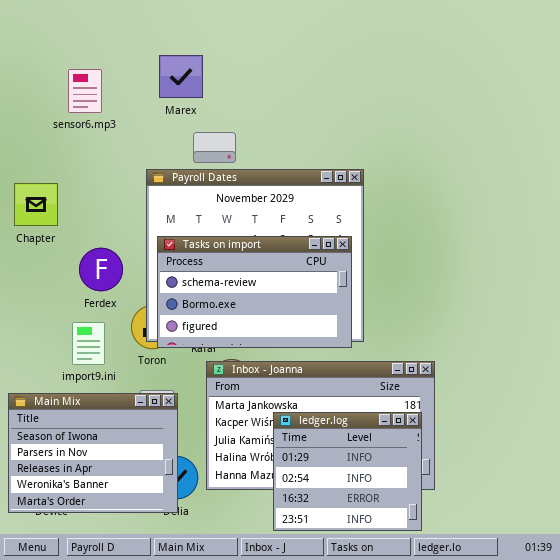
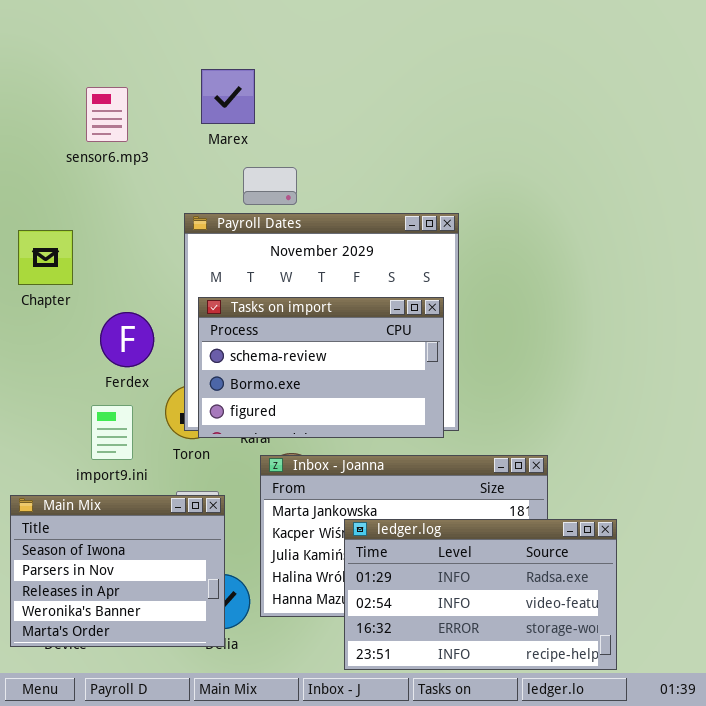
ledger.log: [273,412,422,531] -> [344,519,617,670], resized

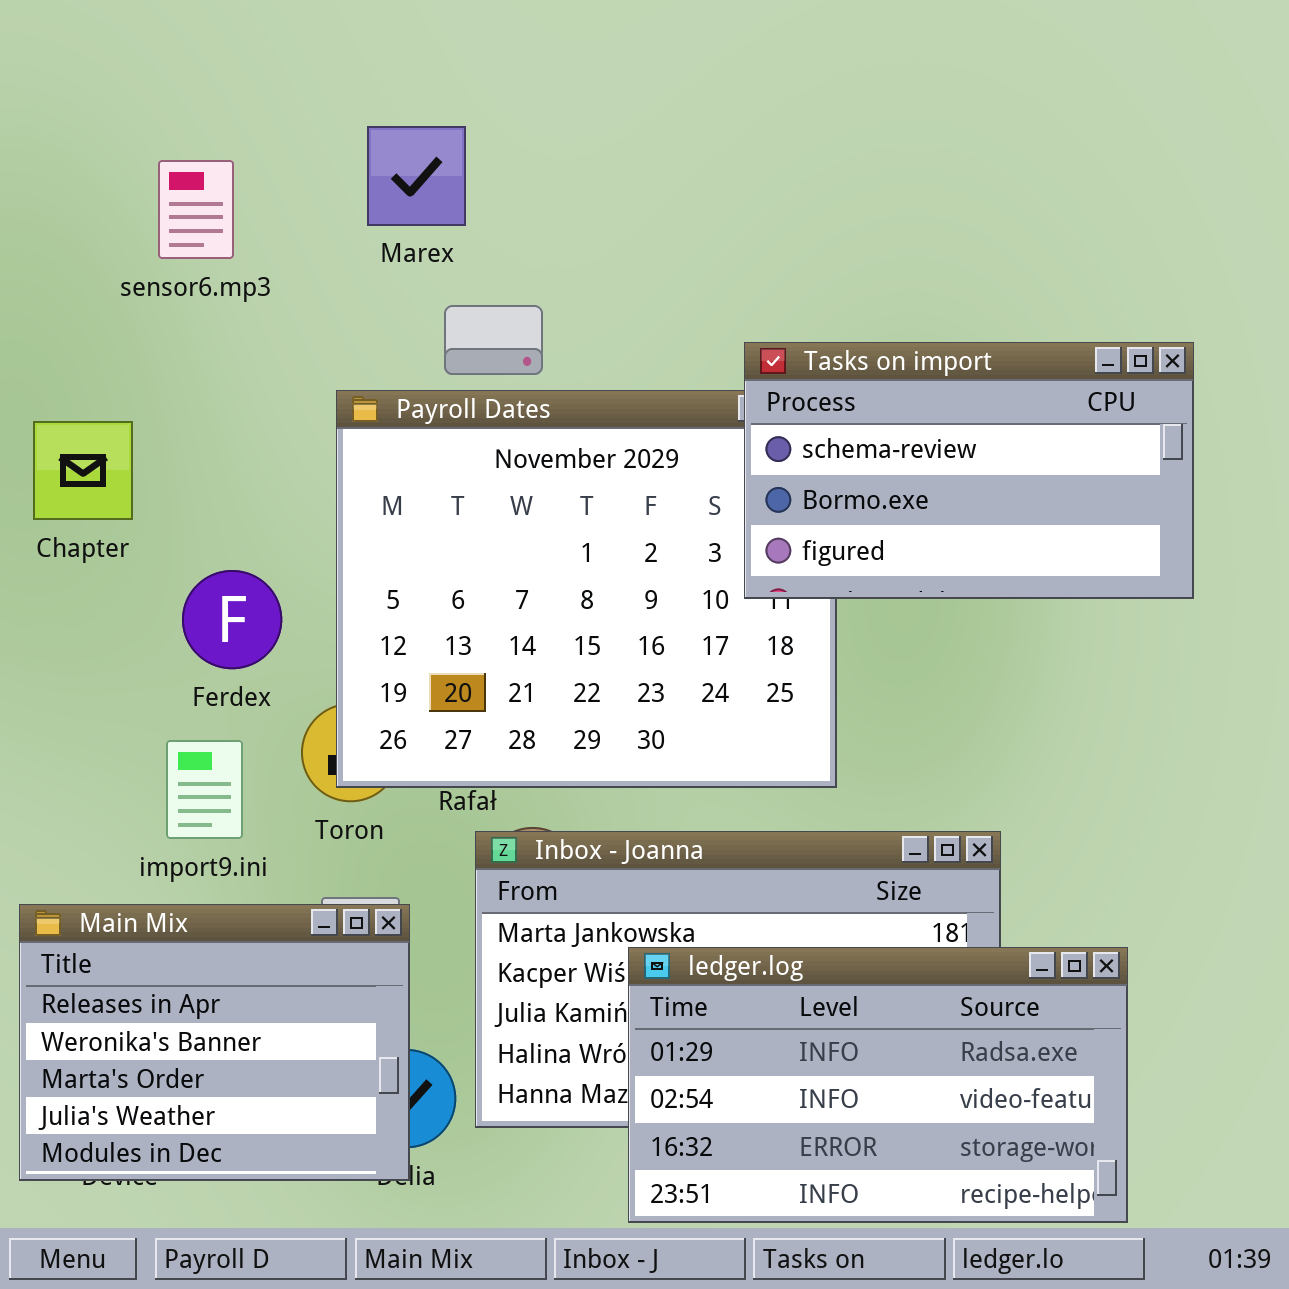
Tasks on import: [198,297,444,438] -> [744,342,1194,599], moved
Main Mix: [10,495,225,647] -> [19,904,410,1181], scrolled down 2 rows

